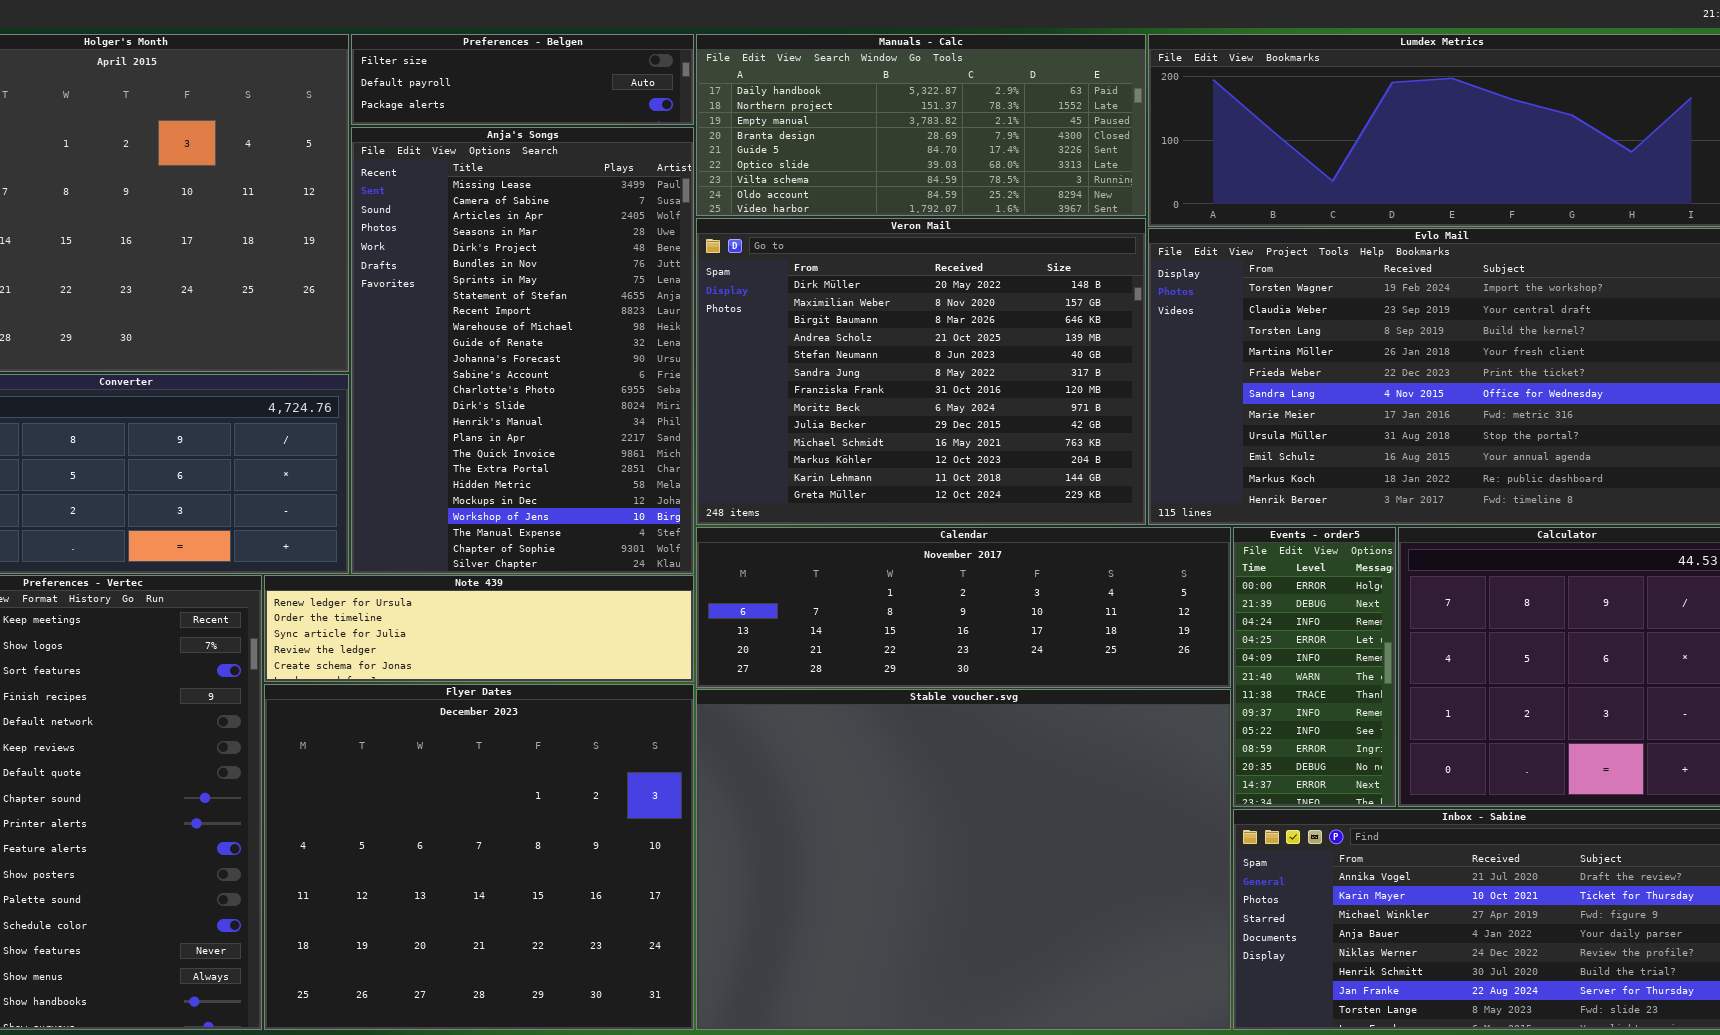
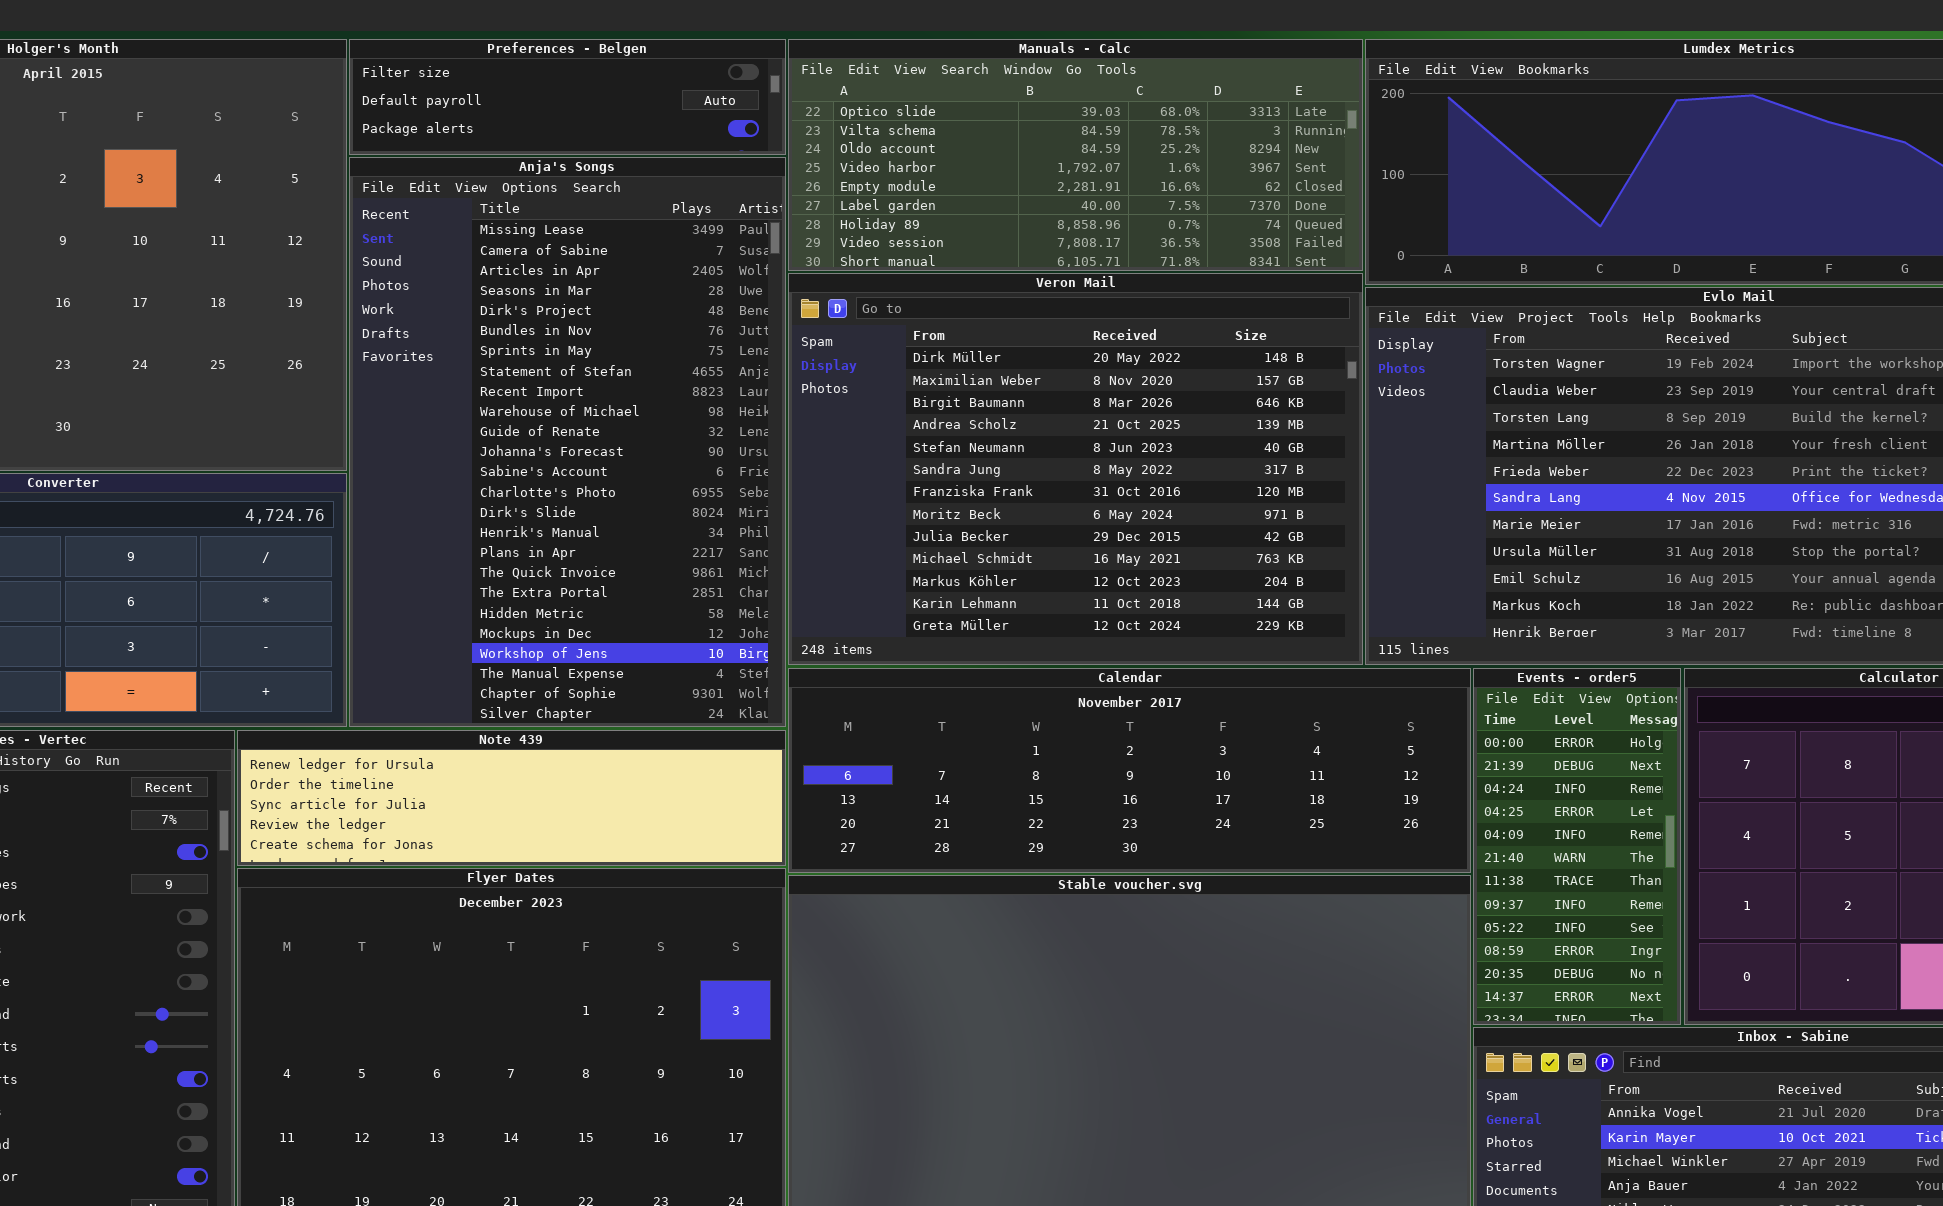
Manuals - Calc: [696,34,1146,216] -> [788,39,1363,271], scrolled down 5 rows

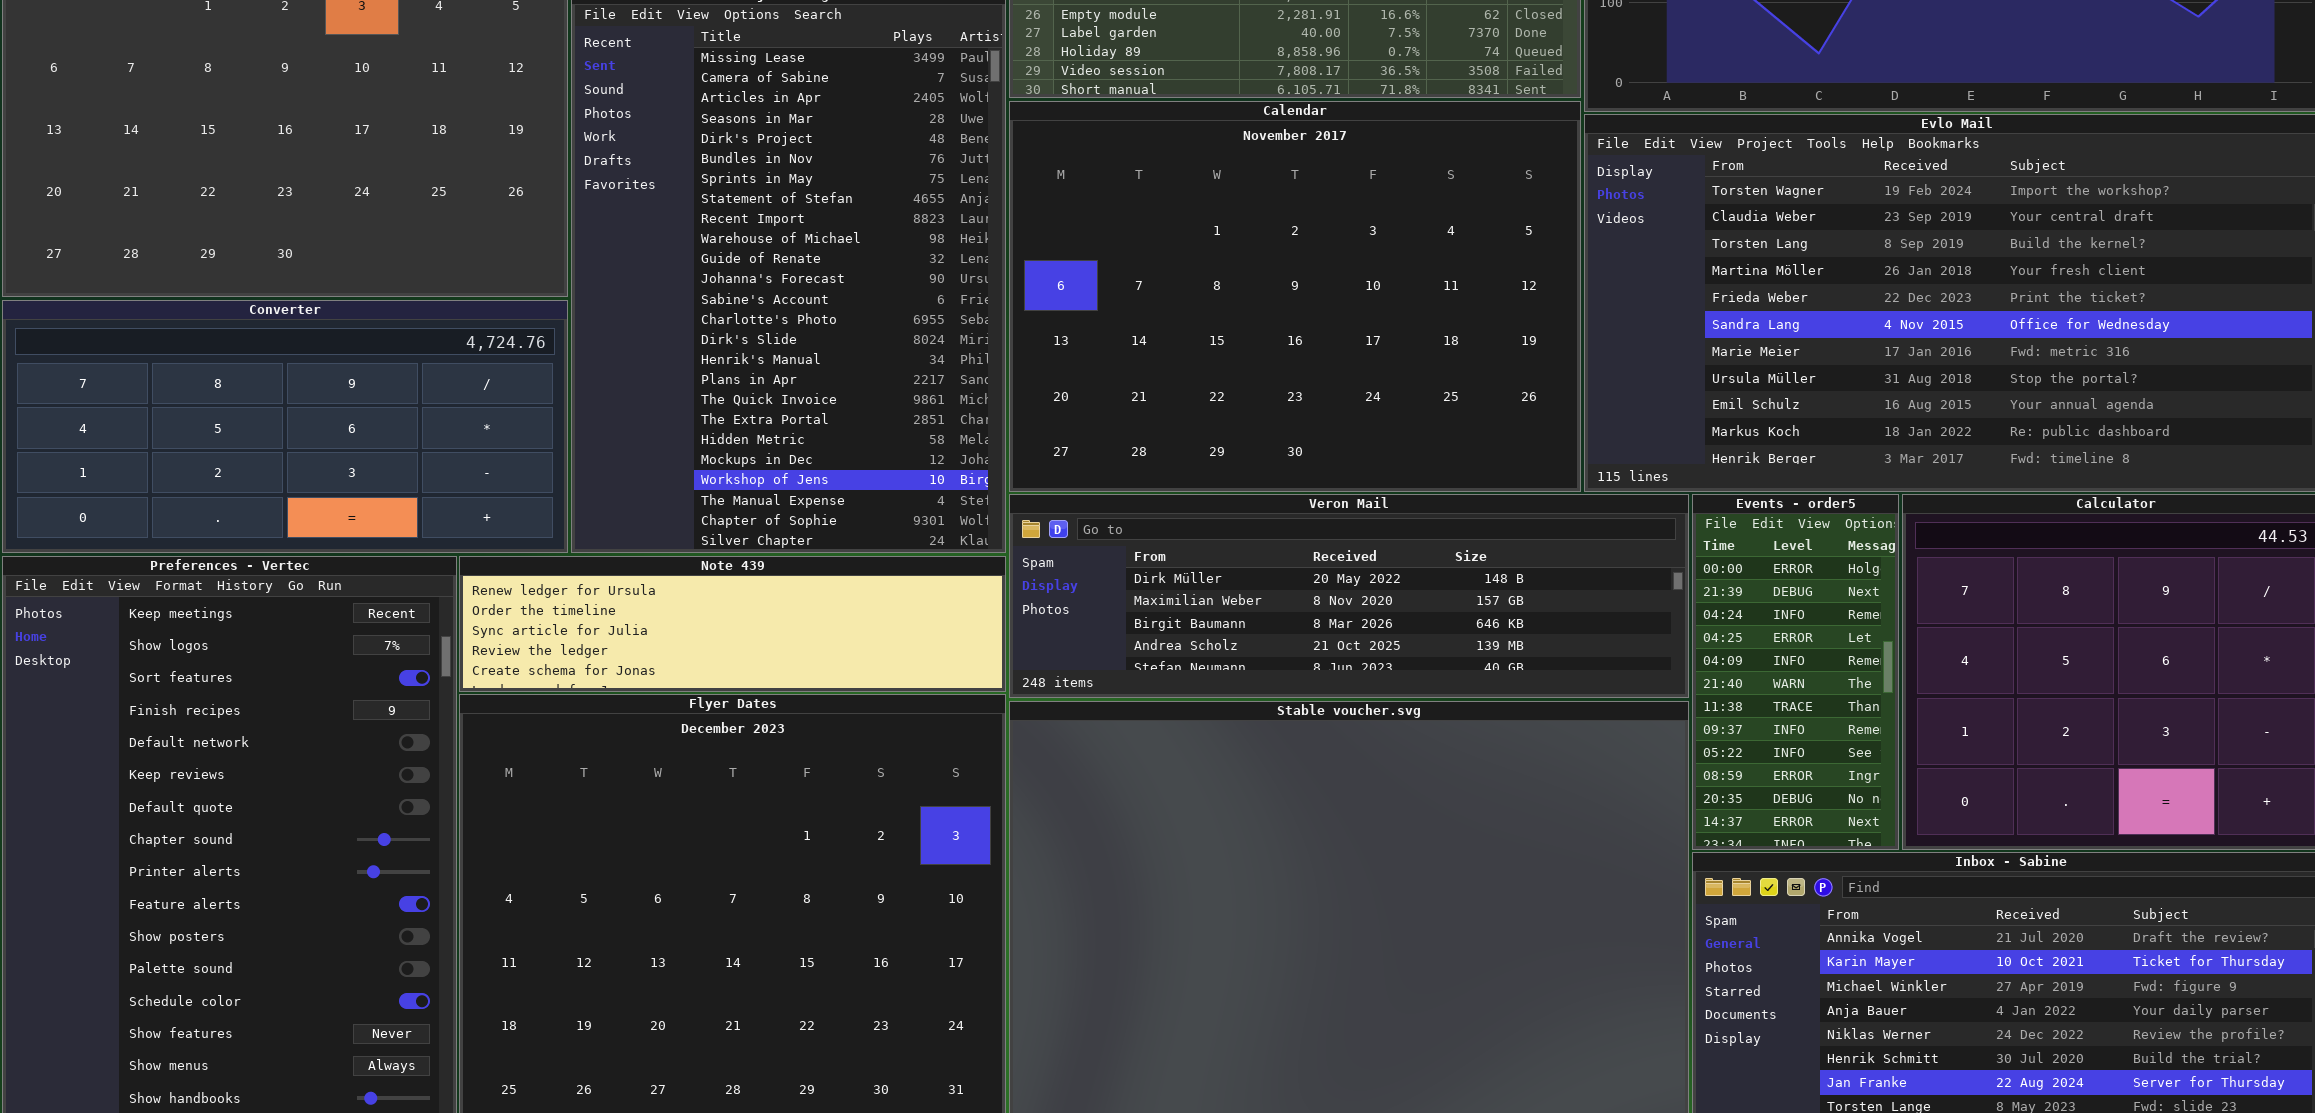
Veron Mail: [788,273,1363,665] -> [1009,494,1689,698], moved, resized
Calendar: [788,668,1471,873] -> [1009,101,1581,492], moved, resized

